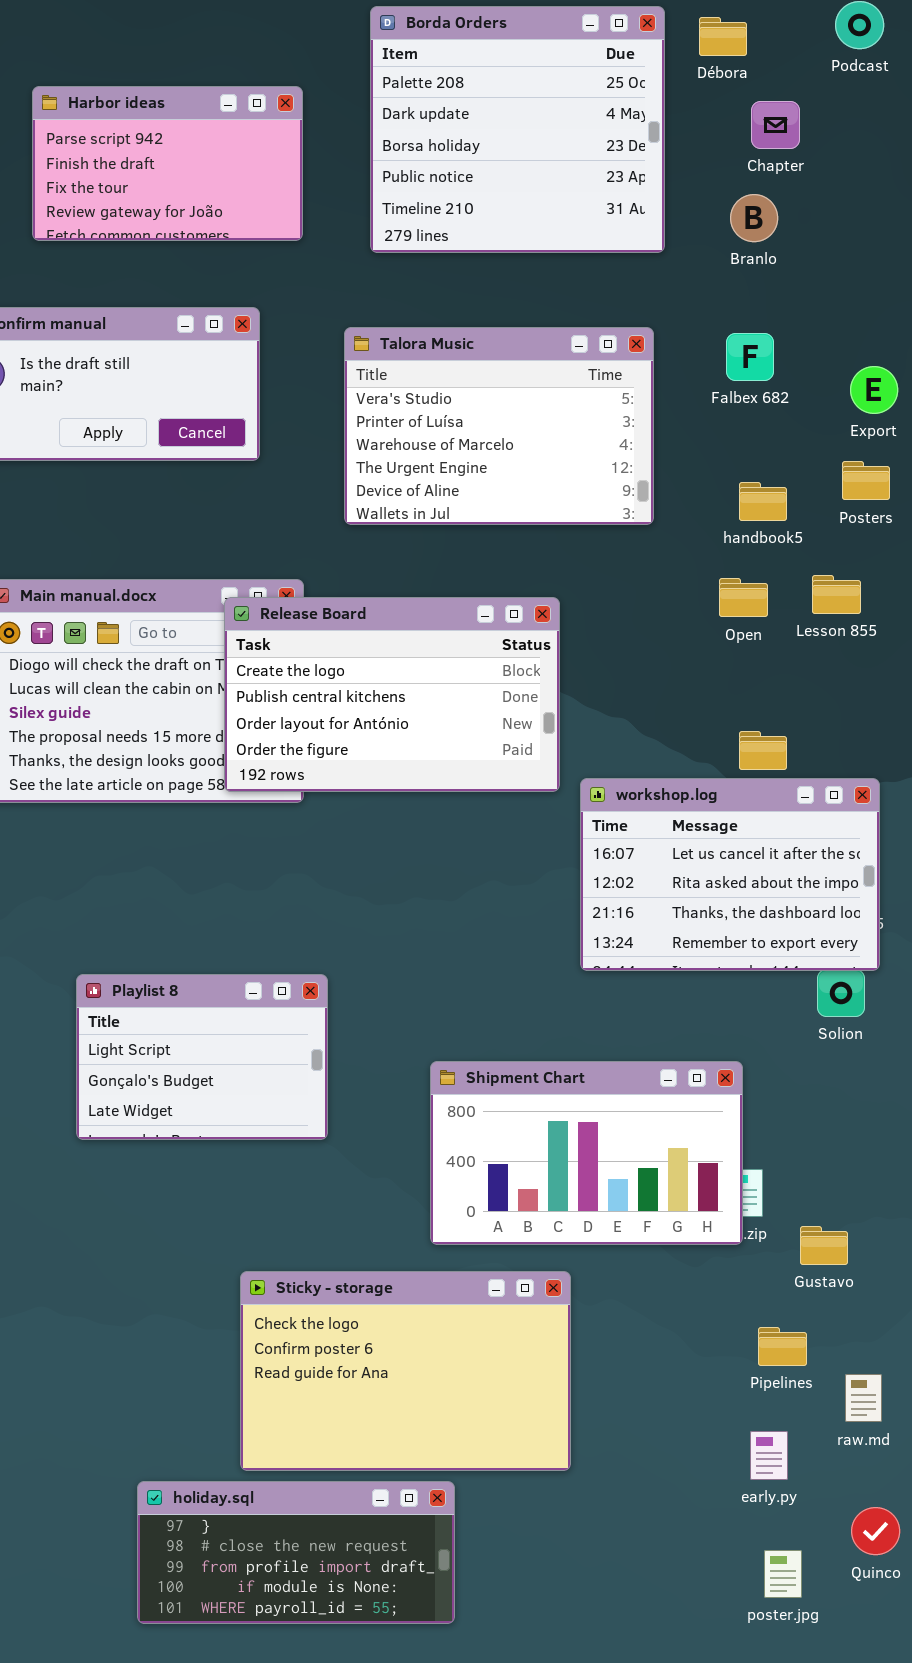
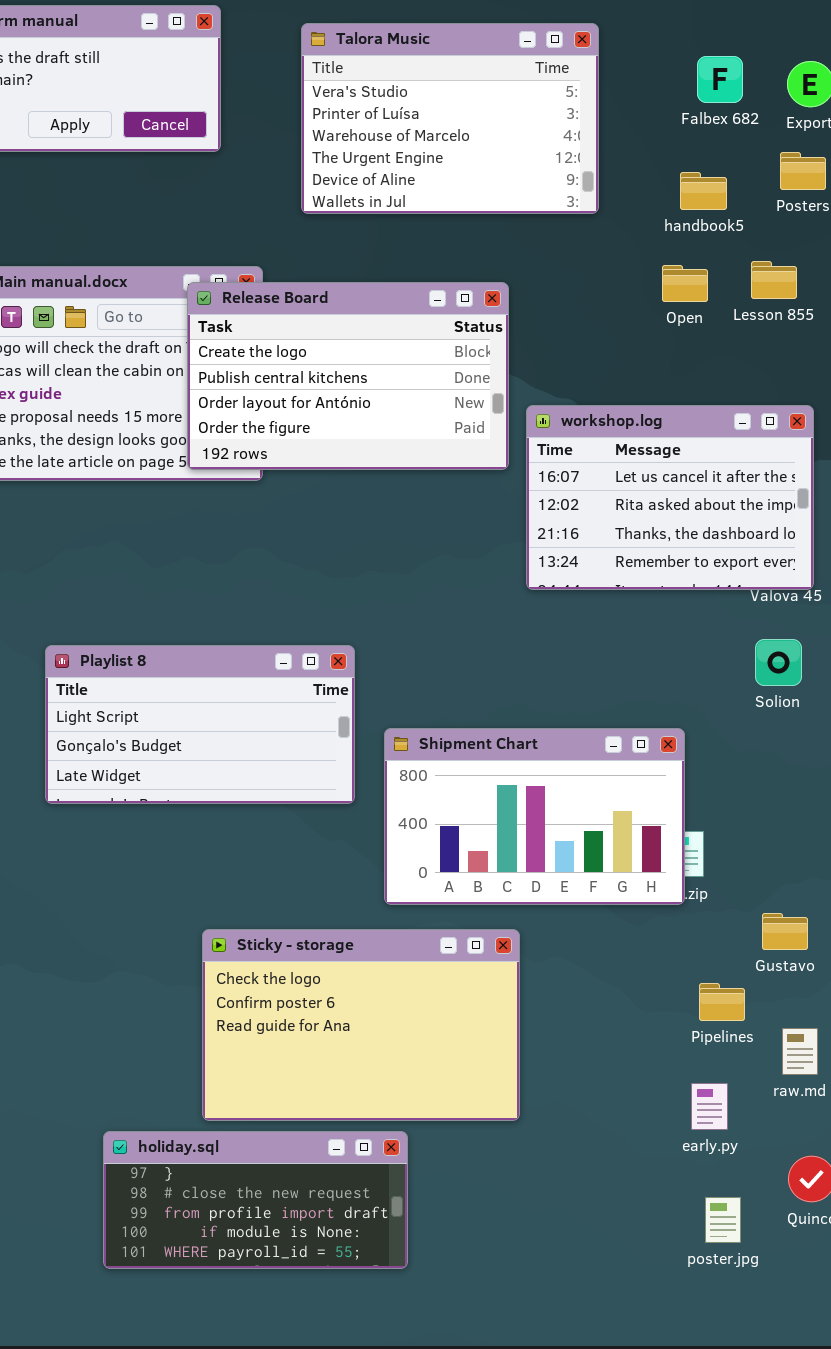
Falbex 682: [726,333,774,381] -> [697,56,743,103], moved
workshop.log: [580,778,880,971] -> [526,405,814,590], moved
Playlist 8: [76,974,328,1140] -> [45,645,355,804], resized
Gustavo: [800,1226,848,1265] -> [762,913,808,950], moved

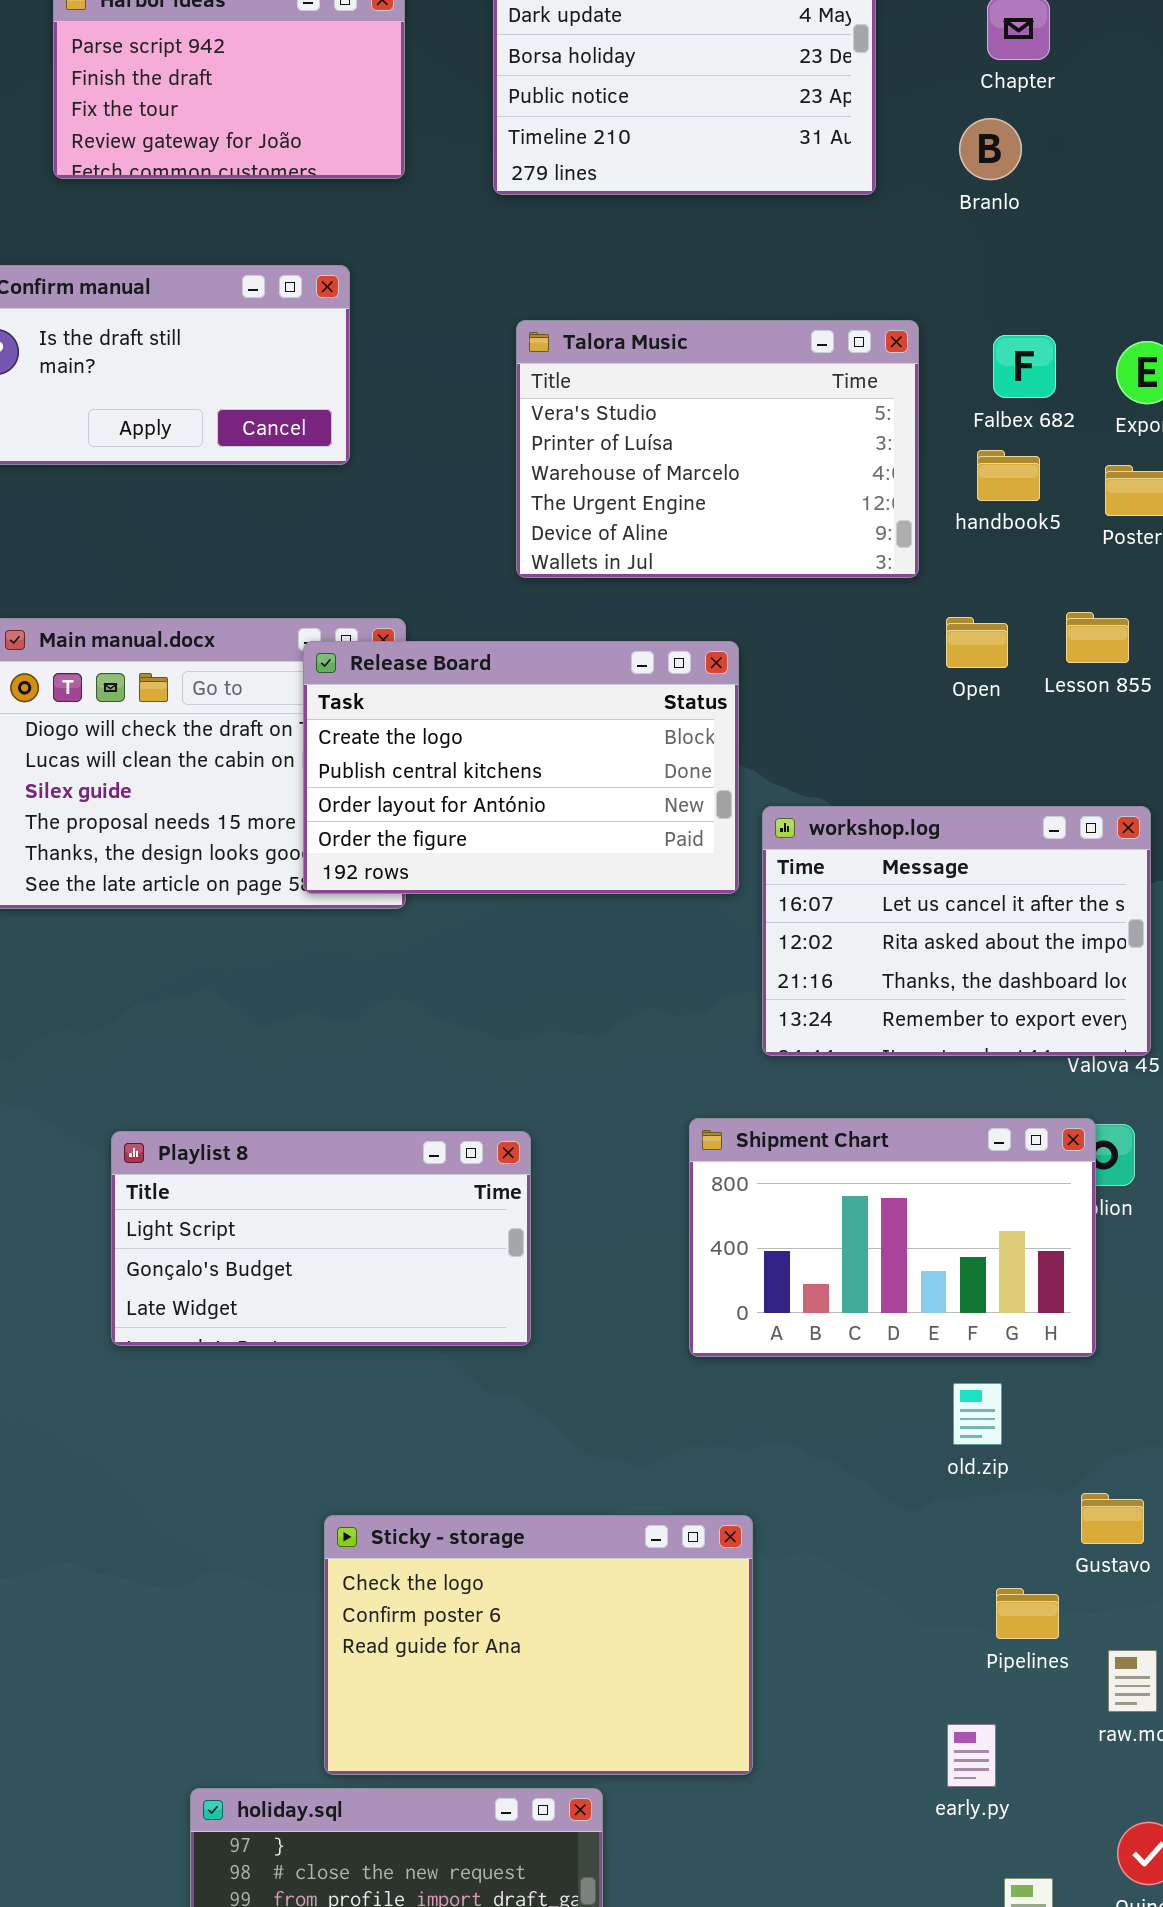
Talora Music: [301,23,599,214] -> [516,320,919,578], moved
handbook5: [680,172,727,210] -> [977,450,1040,501], moved
Shipment Chart: [384,728,685,905] -> [689,1118,1096,1357], moved
early.py: [691,1083,728,1130] -> [947,1724,996,1787], moved

